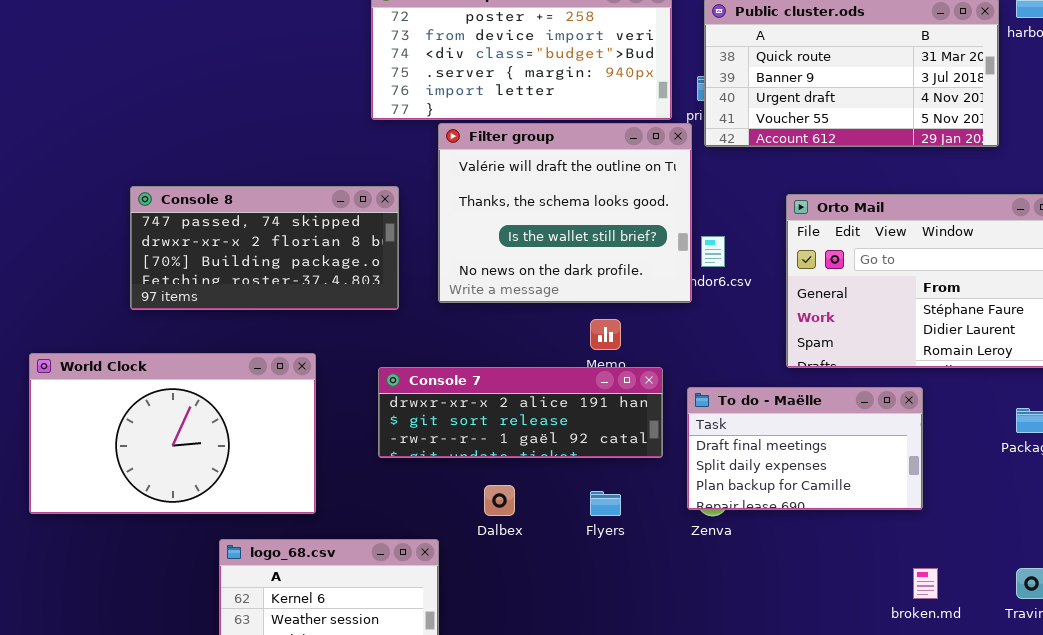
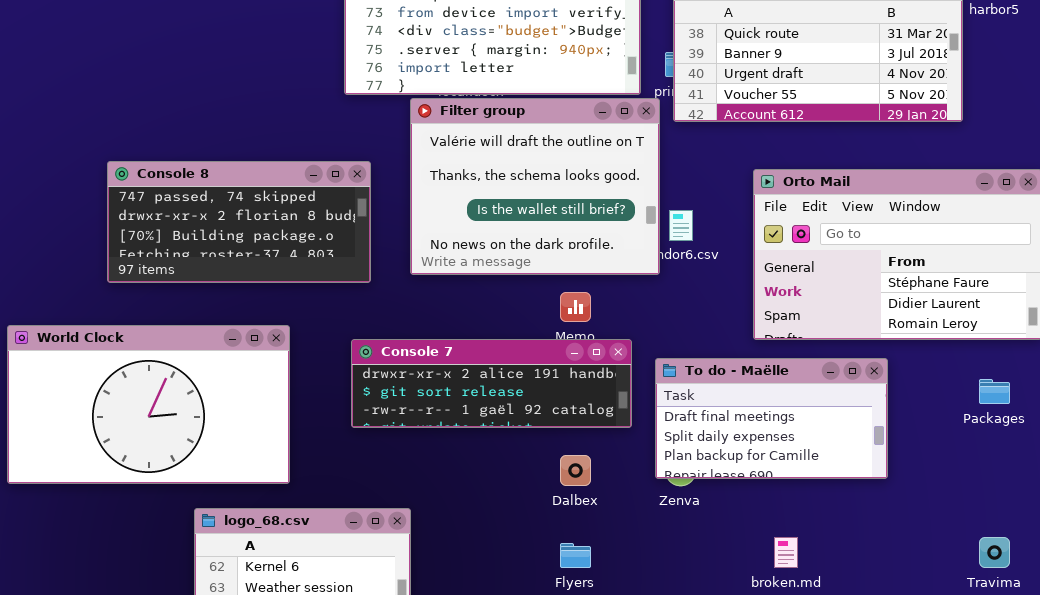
Dalbex: [484,485,515,516] -> [560,455,591,486], moved
Flyers: [590,491,621,516] -> [560,543,591,568], moved
broken.md: [913,568,938,599] -> [774,537,798,568], moved

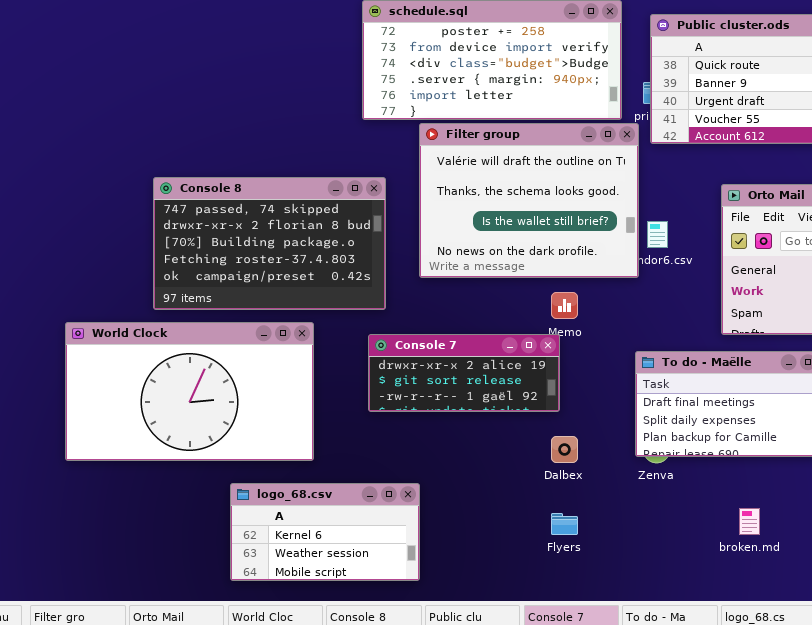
Console 8: [107,161,371,283] -> [153,177,386,310], resized
Console 7: [351,339,632,428] -> [368,334,560,412], resized

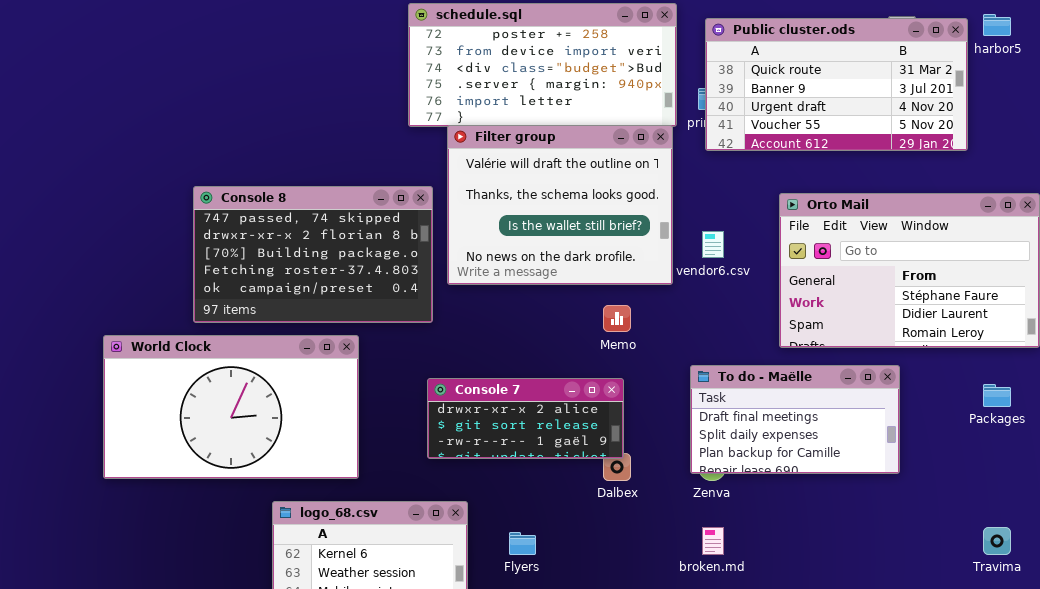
Filter group: [419,123,639,278] -> [447,125,673,285], moved
Console 7: [368,334,560,412] -> [427,378,624,459], moved
broken.md: [739,508,760,535] -> [702,527,724,555], moved
Flyers: [551,513,578,535] -> [509,532,536,555], moved

